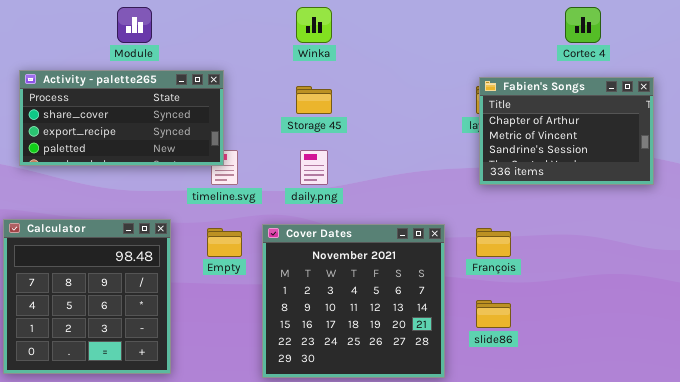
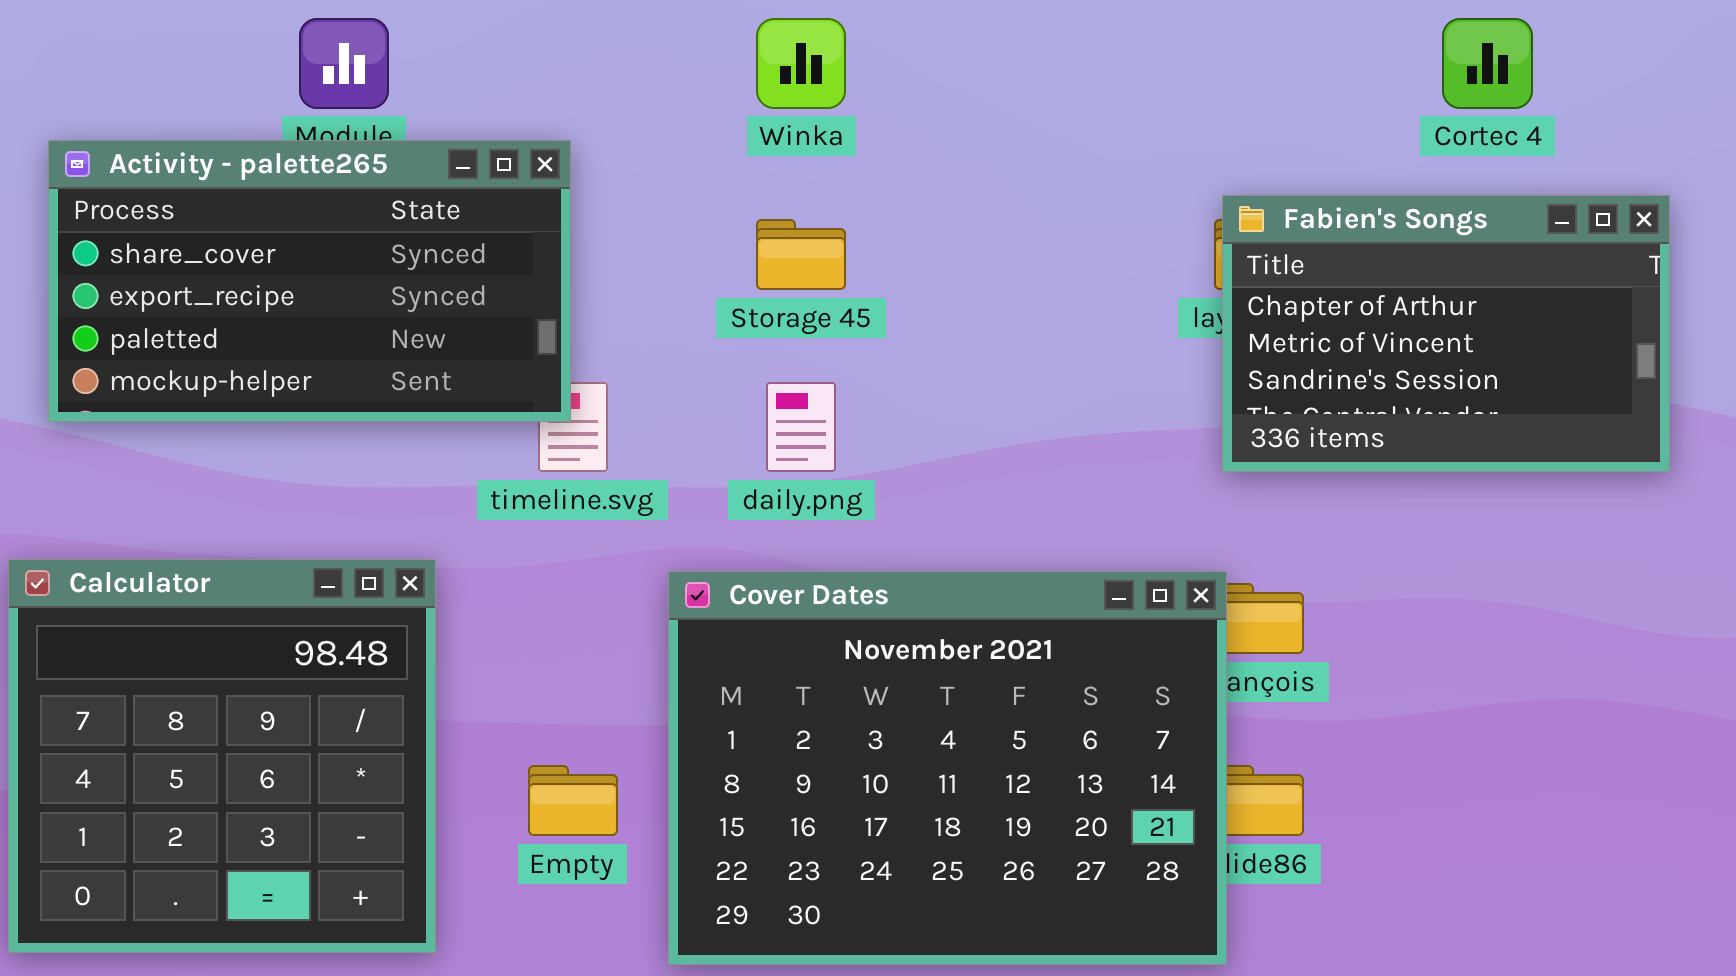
Activity - palette265: [19,70,224,166] -> [48,140,571,422], resized
Cover Dates: [262,224,445,378] -> [668,571,1227,965], resized
Empty: [207,228,242,257] -> [528,765,618,836], moved

